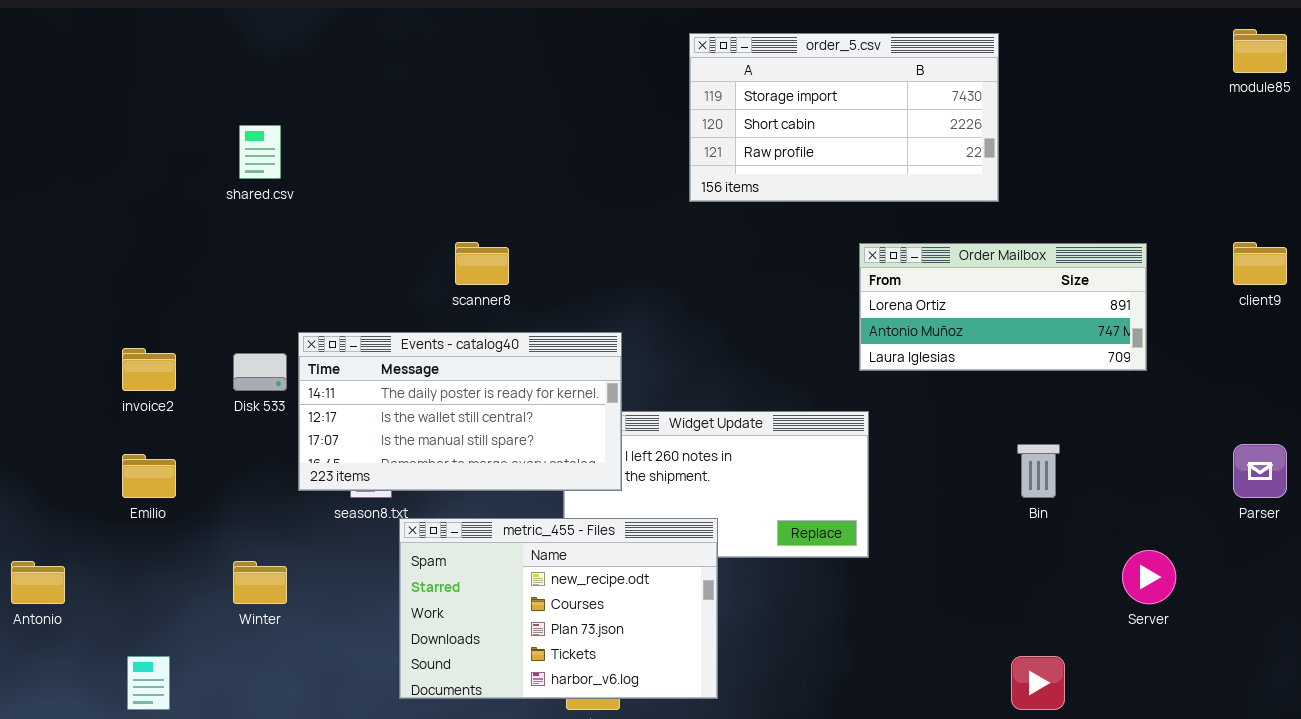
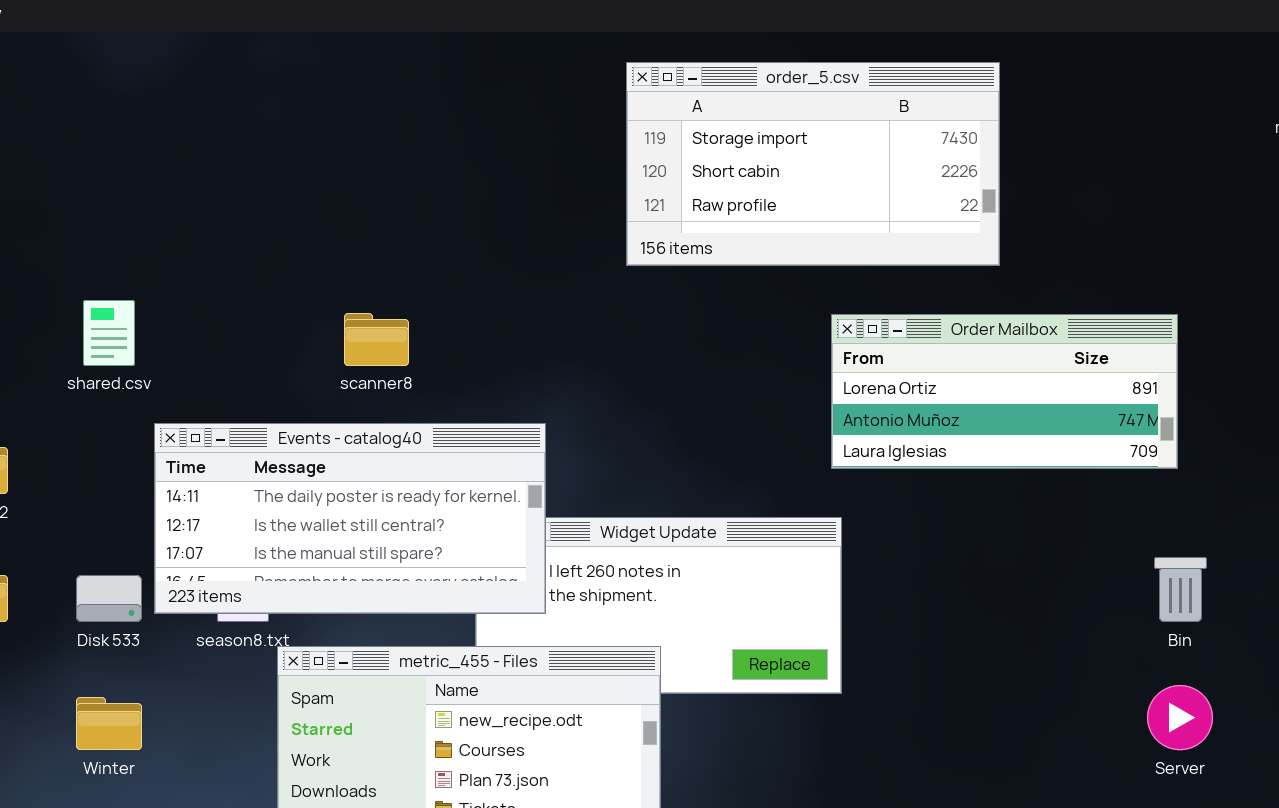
shared.csv: [239,125,281,179] -> [83,300,135,366], moved
Disk 533: [233,353,287,391] -> [76,575,142,622], moved
Bin: [1017,444,1060,498] -> [1154,557,1207,622], moved

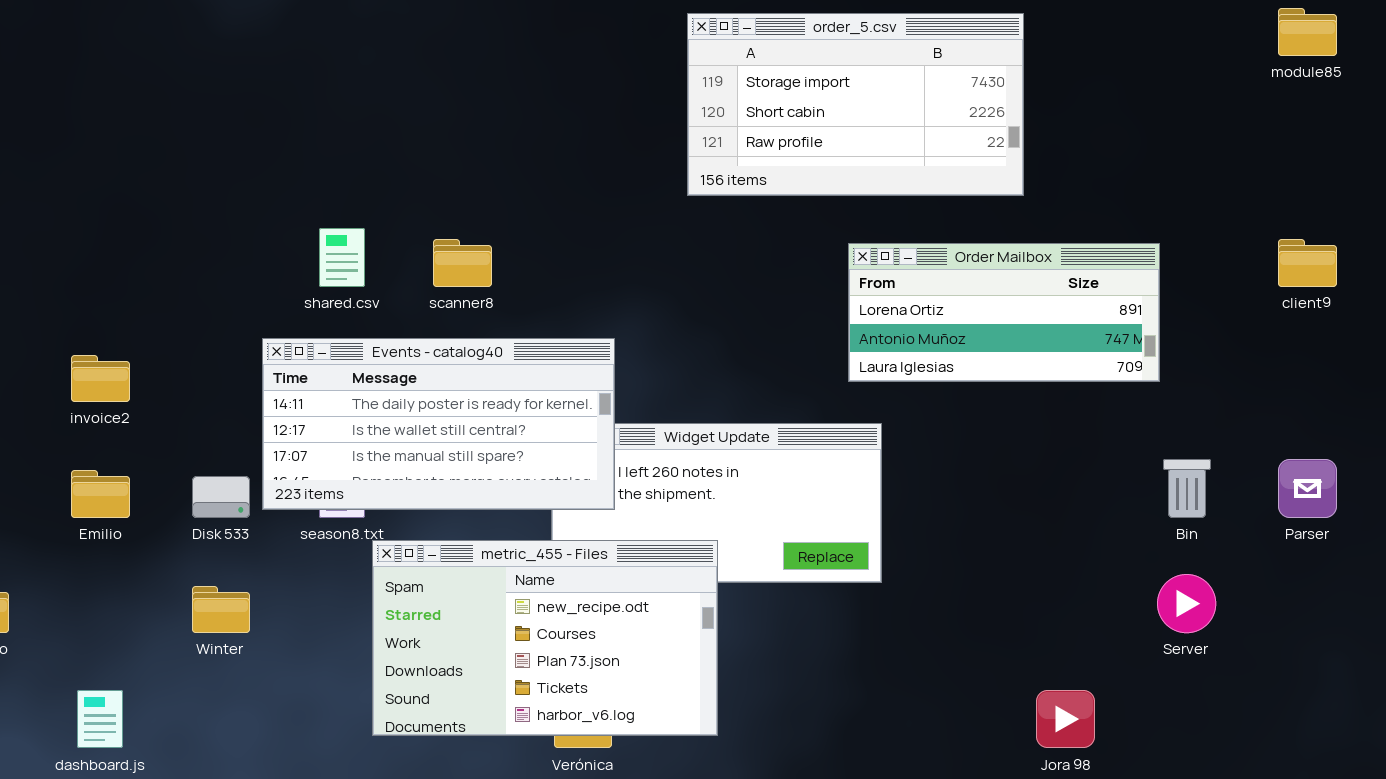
shared.csv: [83,300,135,366] -> [319,228,365,287], moved
Order Mailbox: [831,314,1178,469] -> [848,243,1160,382], moved

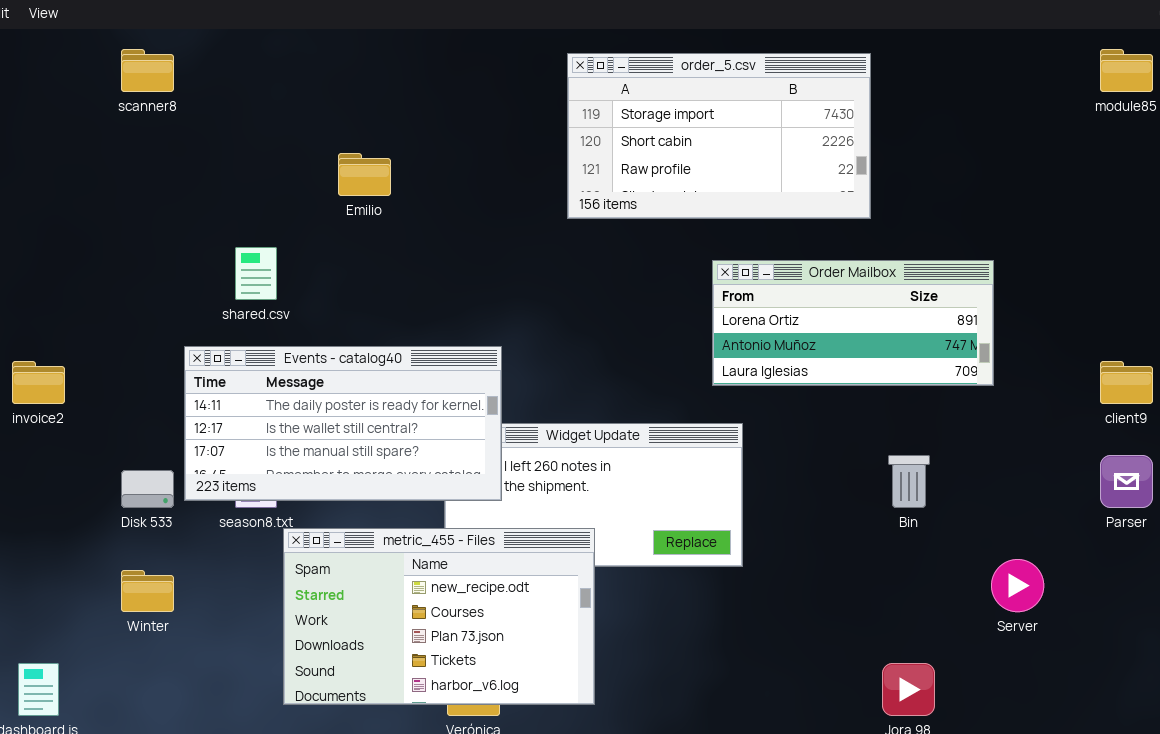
scanner8: [433,239,492,287] -> [121,49,174,92], moved
client9: [1278,239,1337,287] -> [1100,361,1153,404], moved
Bin: [1163,459,1211,518] -> [888,455,930,508], moved
Emilio: [71,470,130,518] -> [338,153,391,196], moved

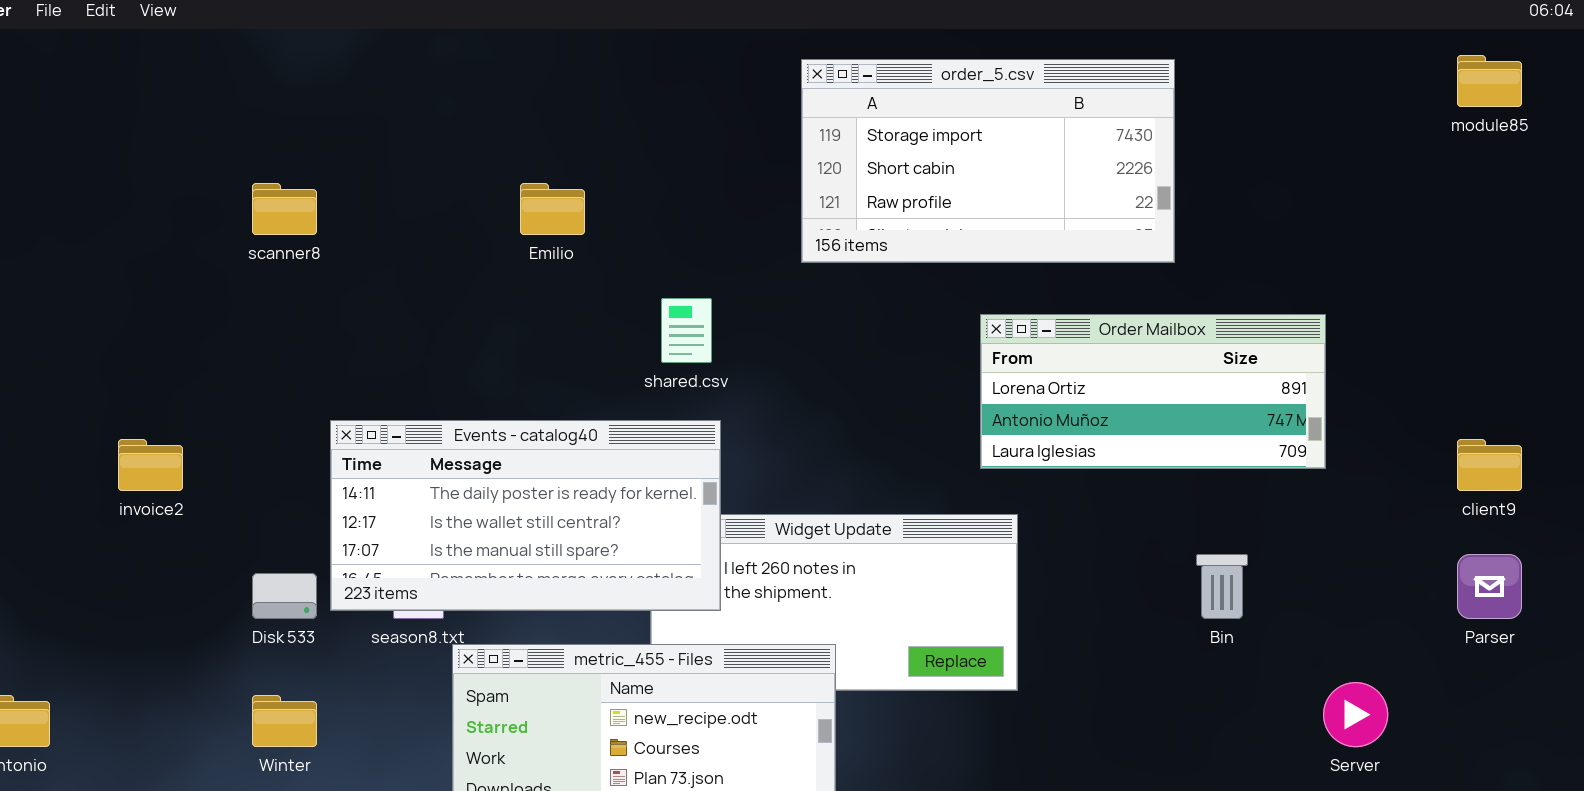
scanner8: [121,49,174,92] -> [252,183,317,235], moved
shared.csv: [235,247,277,300] -> [661,298,712,363], moved

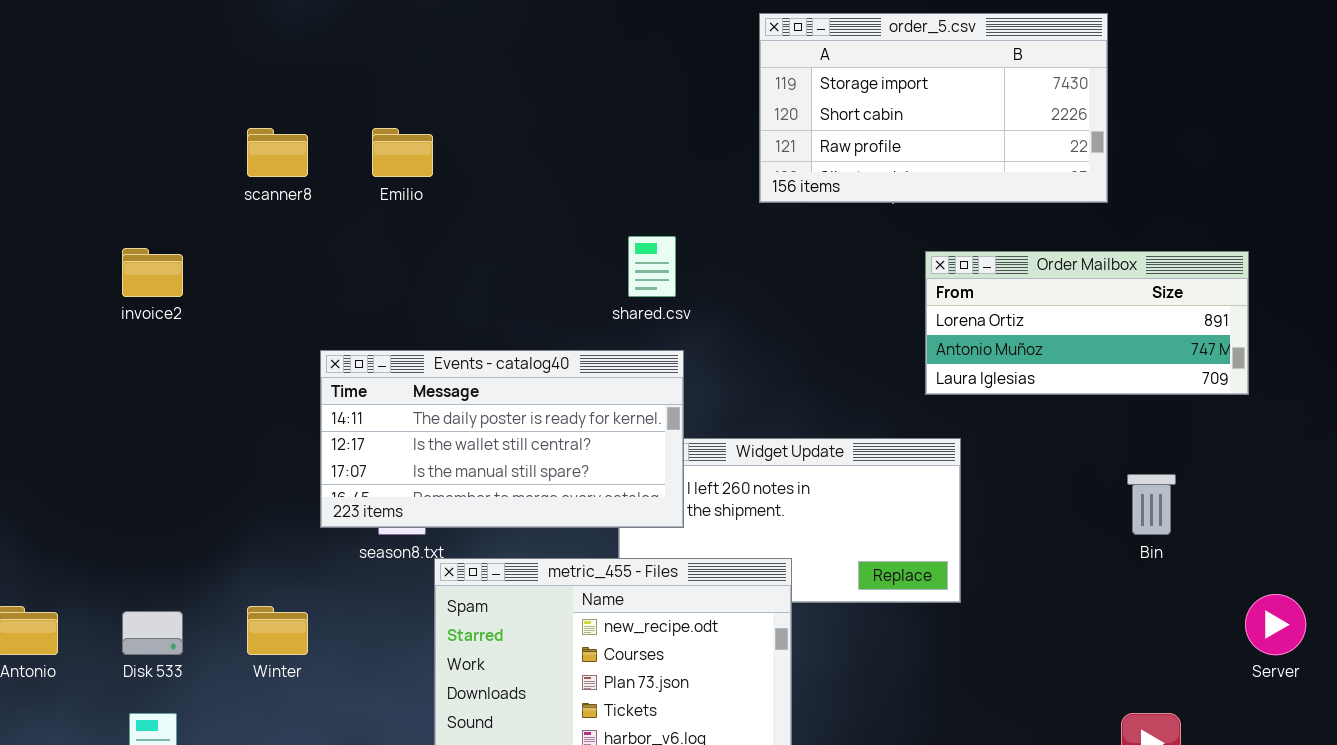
Emilio: [520,183,585,235] -> [372,128,433,177], moved
invoice2: [118,439,183,491] -> [122,248,183,297], moved
Disk 533: [252,573,317,619] -> [122,611,183,655], moved

